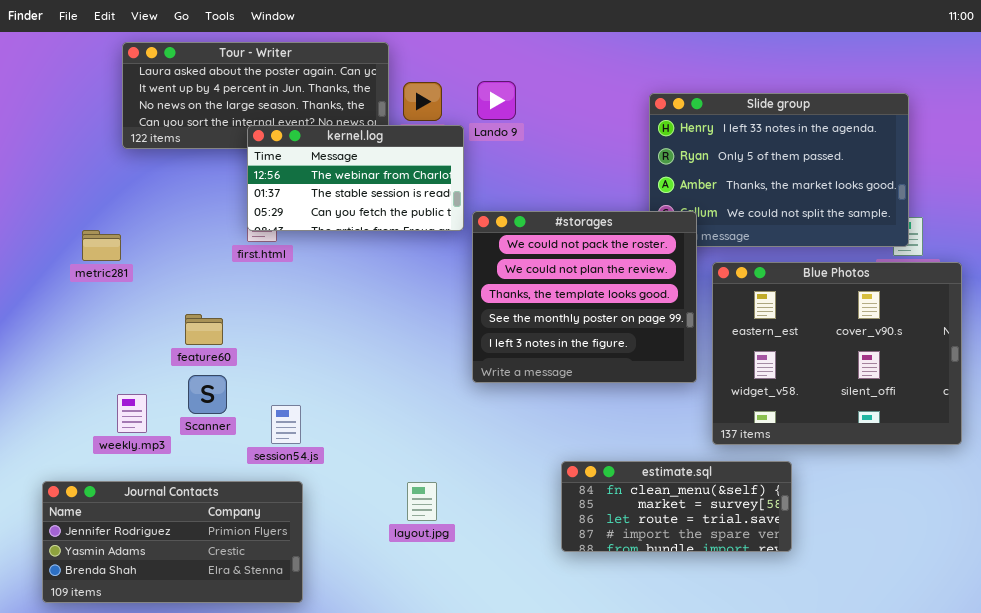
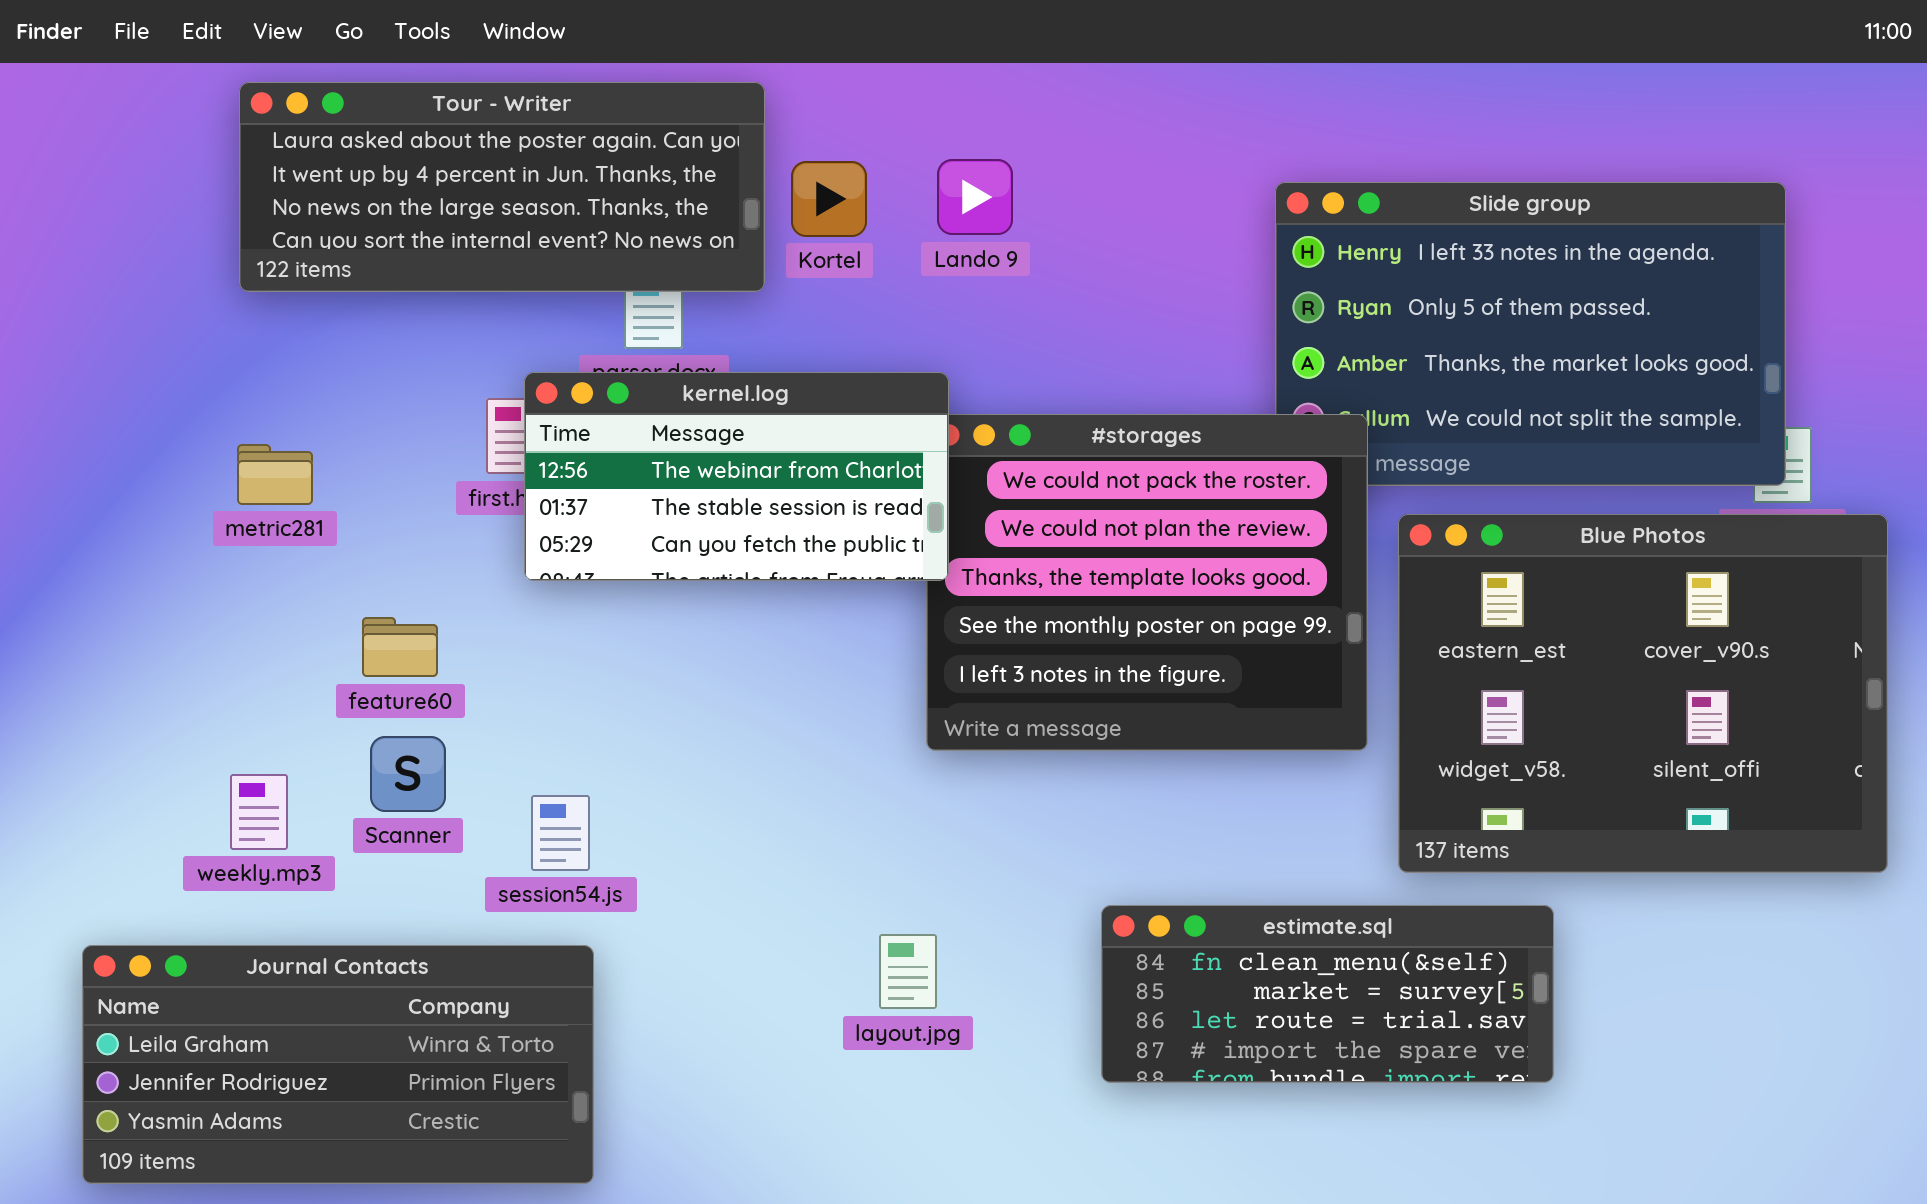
kernel.log: [247,125,464,231] -> [524,372,949,581], moved
metric281: [82,230,121,261] -> [237,444,313,505], moved
Journal Contacts: [42,481,303,603] -> [82,945,594,1184], scrolled up 1 row
layout.jpg: [407,482,437,521] -> [879,934,937,1009], moved

